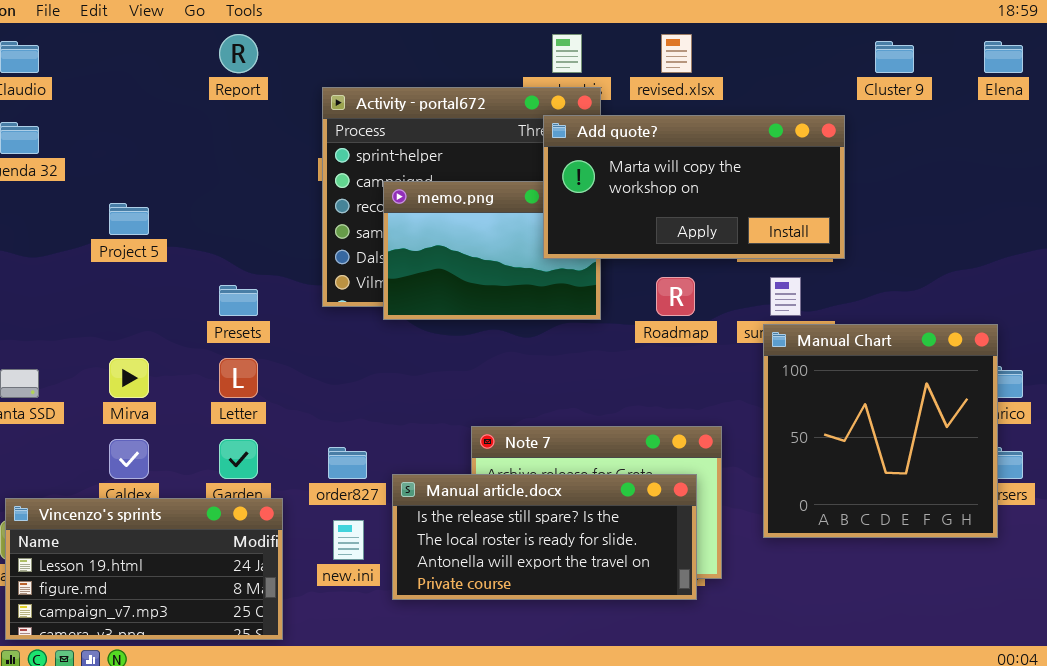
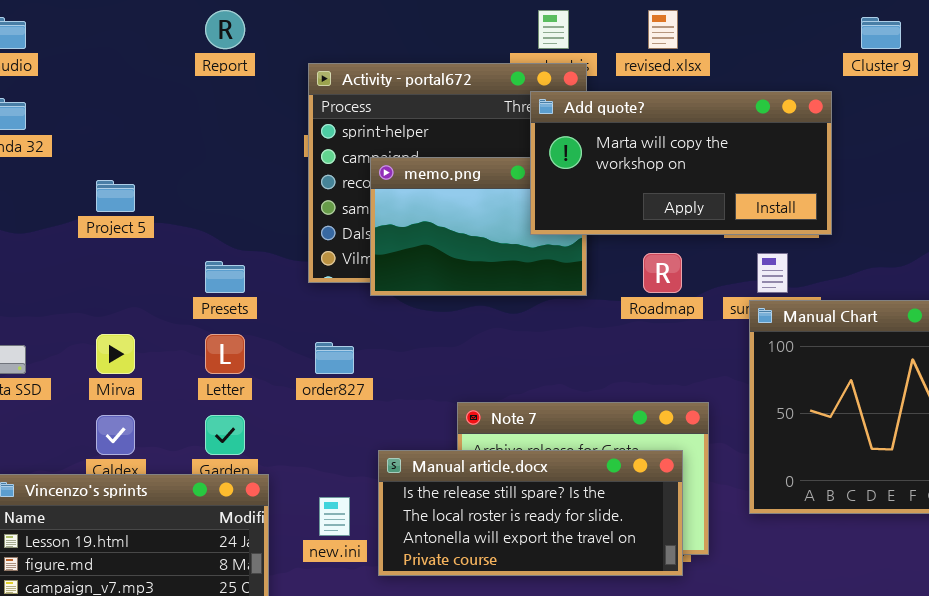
order827: [328,447,367,479] -> [315,342,354,374], moved

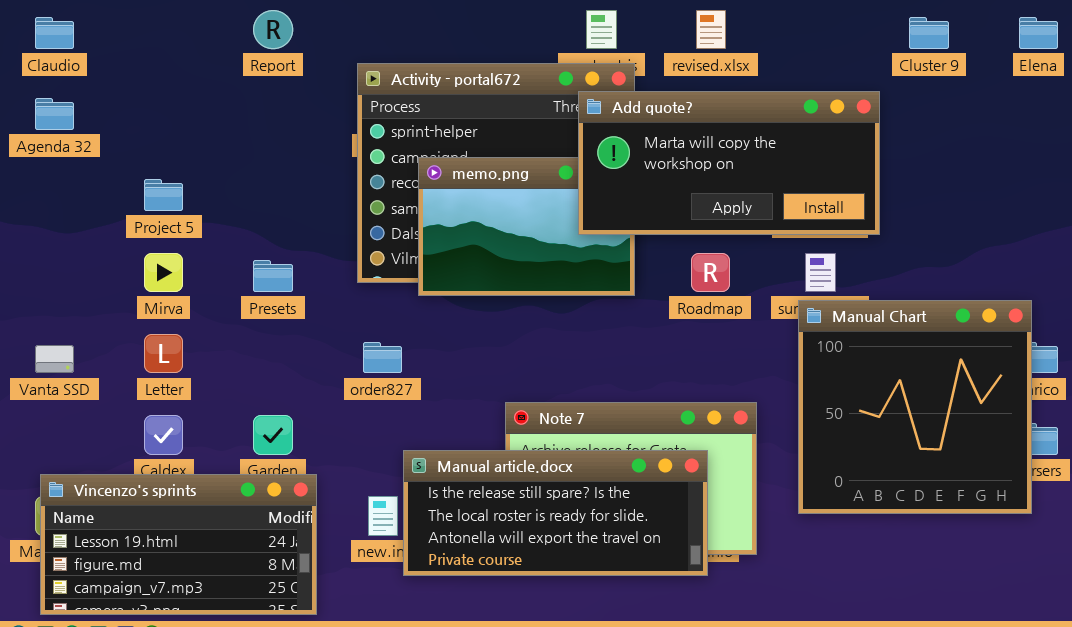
Mirva: [96,334,135,374] -> [144,253,183,292], moved
Letter: [205,334,245,374] -> [144,334,183,373], moved
Manual article.docx: [378,450,683,576] -> [403,450,708,576], moved

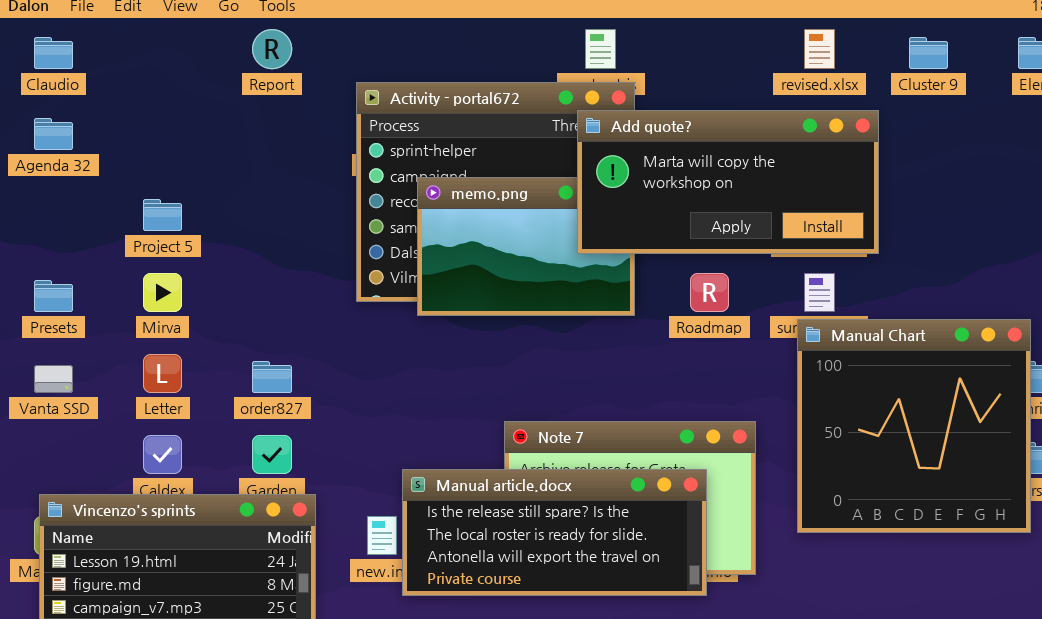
revised.xlsx: [696,10,726,49] -> [804,29,835,69], moved
Presets: [253,260,293,292] -> [34,280,73,312], moved
order827: [363,342,402,373] -> [252,361,292,393], moved

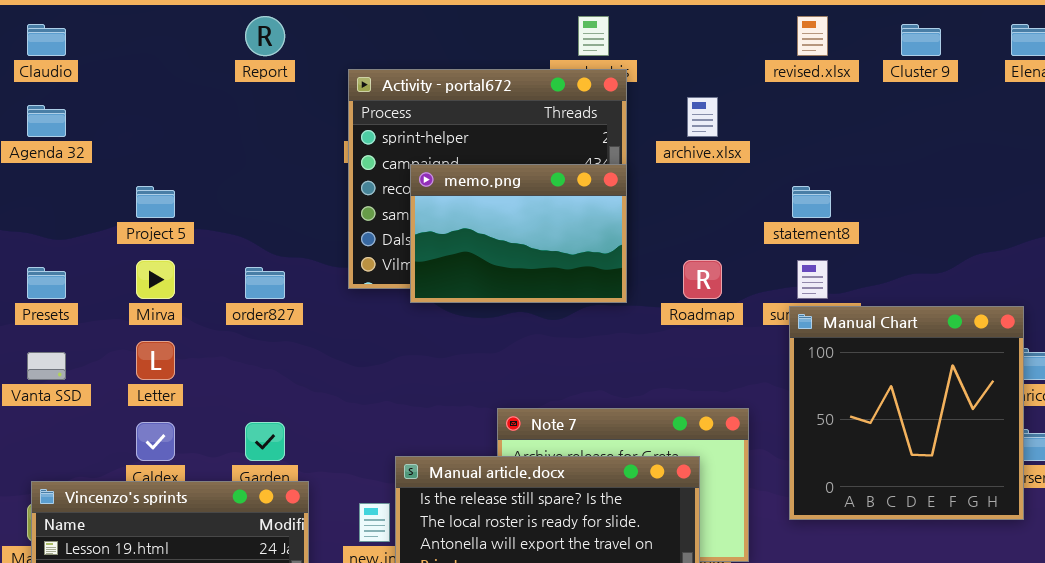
Add quote?: [577,110,879,254] -> none, closed
order827: [252,361,292,393] -> [245,267,285,299], moved

